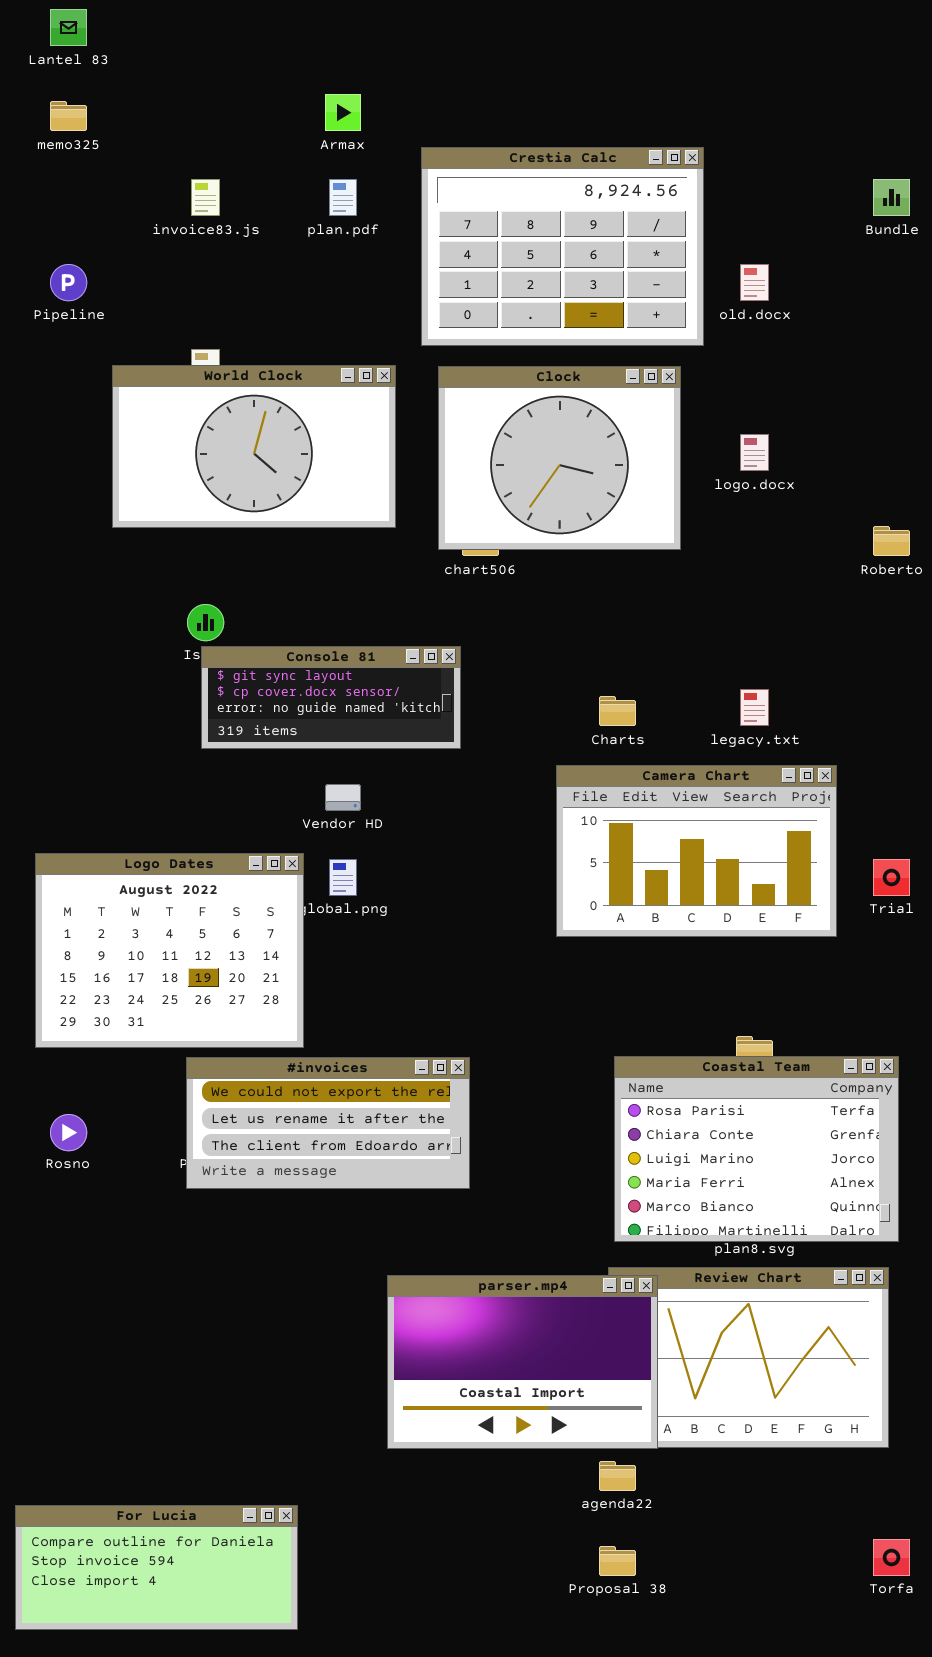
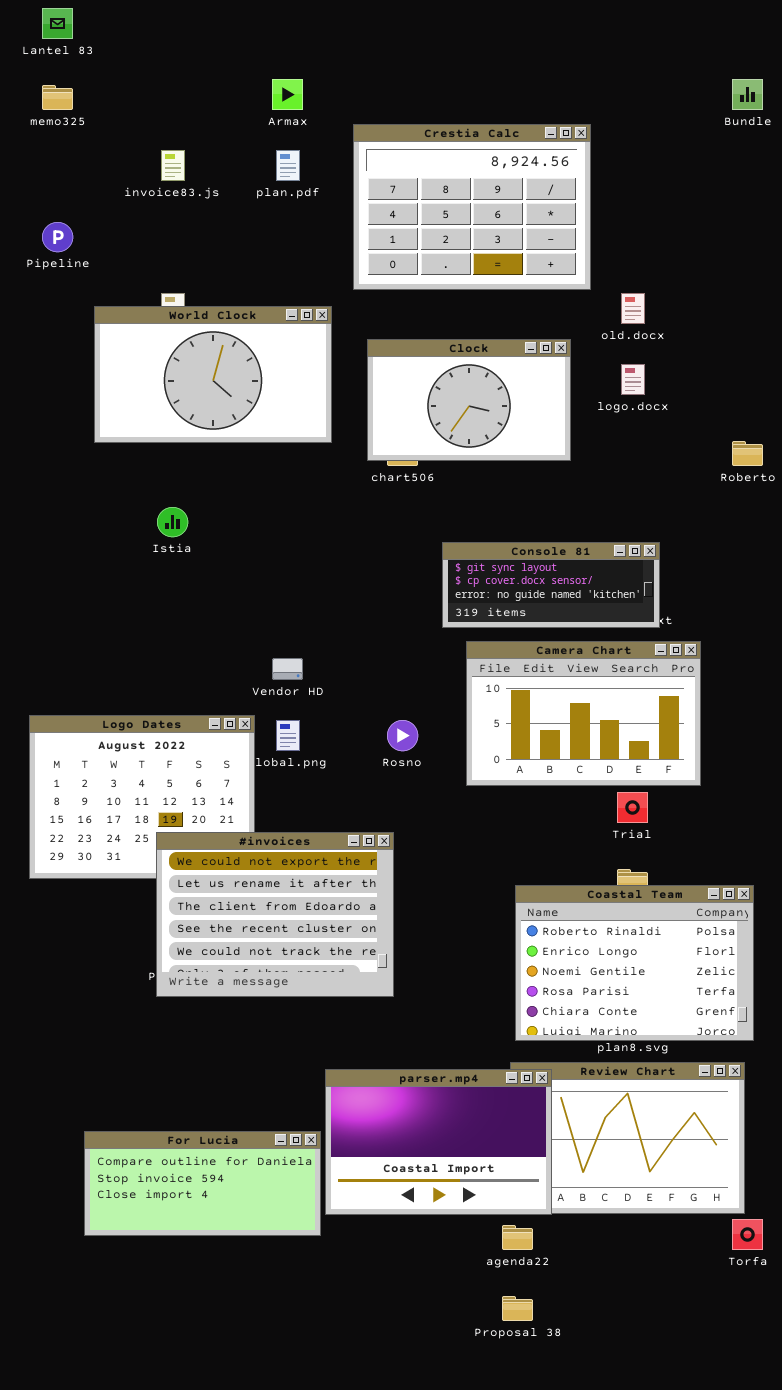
Bundle: [873,179,910,216] -> [732,79,763,110], moved
old.docx: [740,264,769,301] -> [621,293,645,324], moved
Clock: [438,366,681,550] -> [367,339,571,461], resized
Console 81: [201,646,461,749] -> [442,542,660,628], moved
Trial: [873,859,910,896] -> [617,792,648,823], moved
Coastal Team: [614,1056,899,1242] -> [515,885,754,1041], scrolled up 3 rows
#invoices: [186,1057,470,1189] -> [156,832,394,997], resized
Rosno: [50,1114,87,1151] -> [387,720,418,751], moved
For Lucia: [15,1505,298,1630] -> [84,1131,321,1236], moved
Torfa: [873,1539,910,1576] -> [732,1219,763,1250], moved

